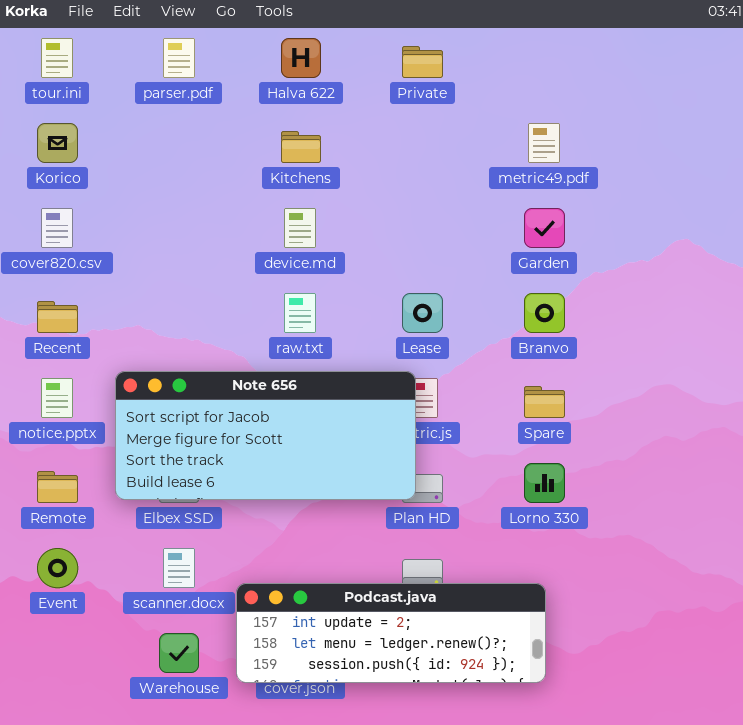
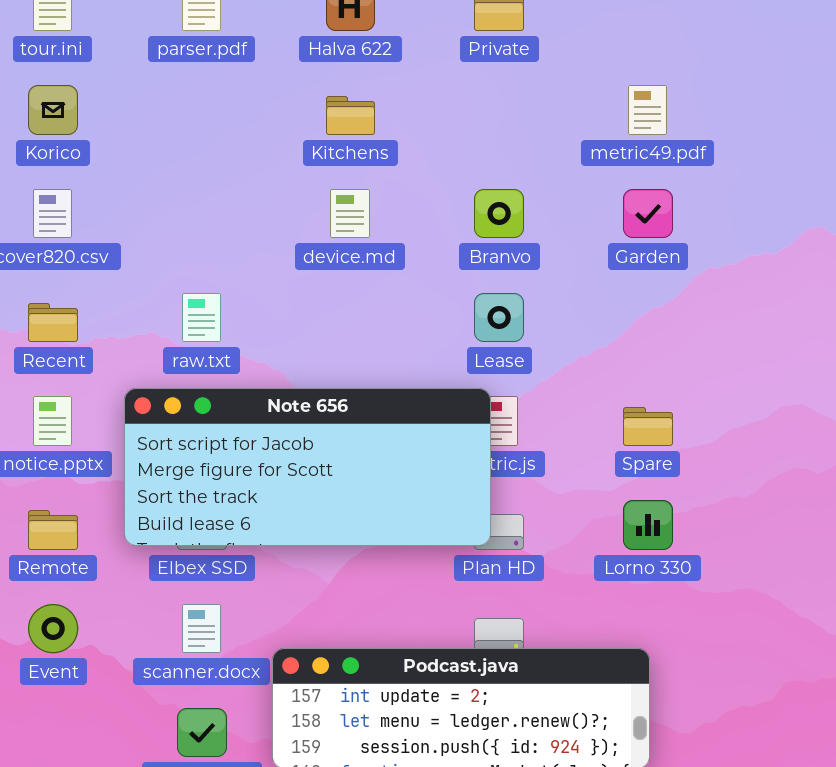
raw.txt: [284,293,316,333] -> [182,293,221,342], moved
Branvo: [524,293,565,333] -> [474,189,524,238], moved

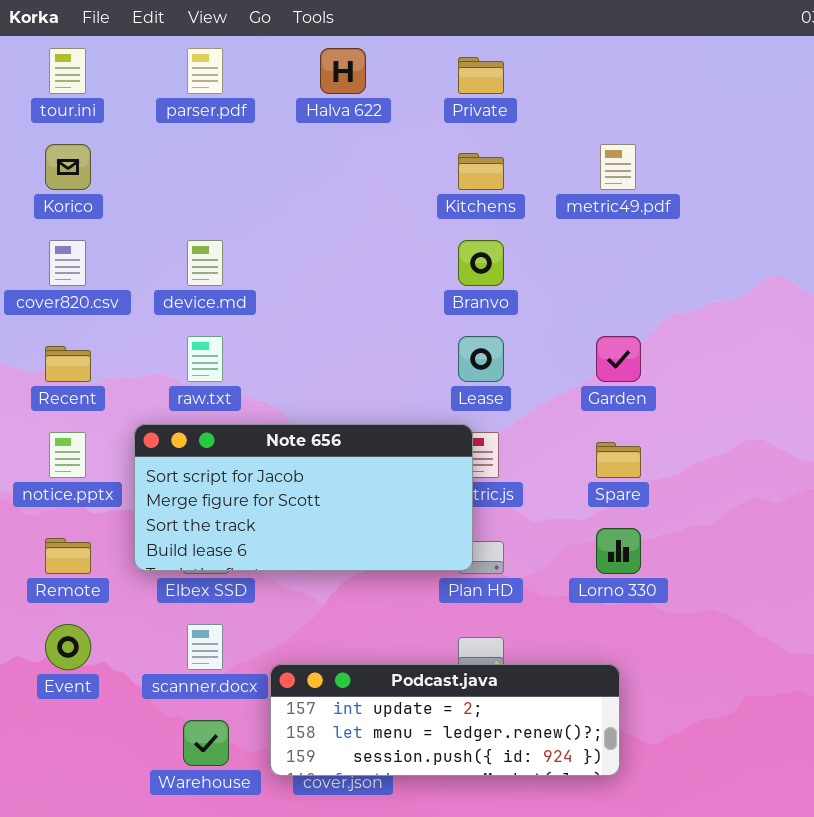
Kitchens: [326,96,375,135] -> [458,153,504,190], moved
device.md: [330,189,370,238] -> [187,240,223,286], moved
Garden: [623,189,673,238] -> [596,336,641,382], moved

